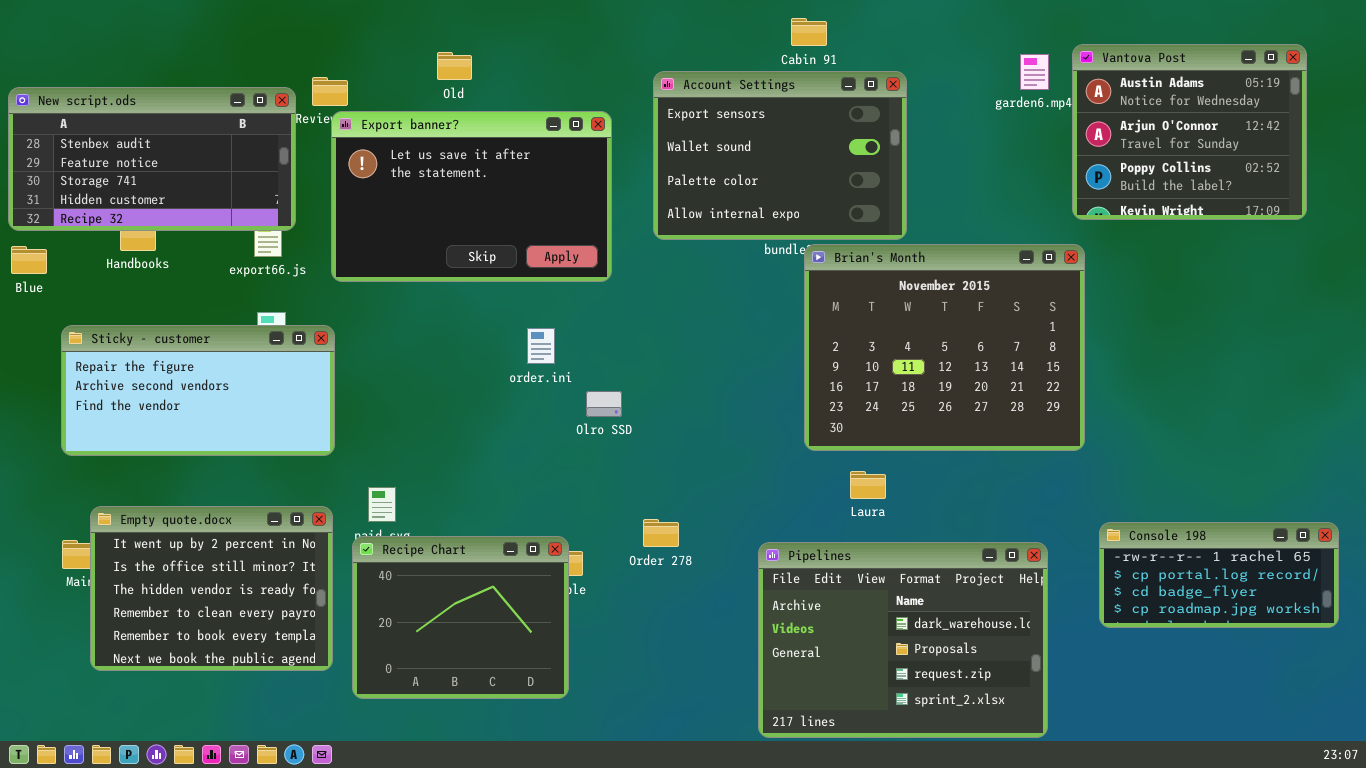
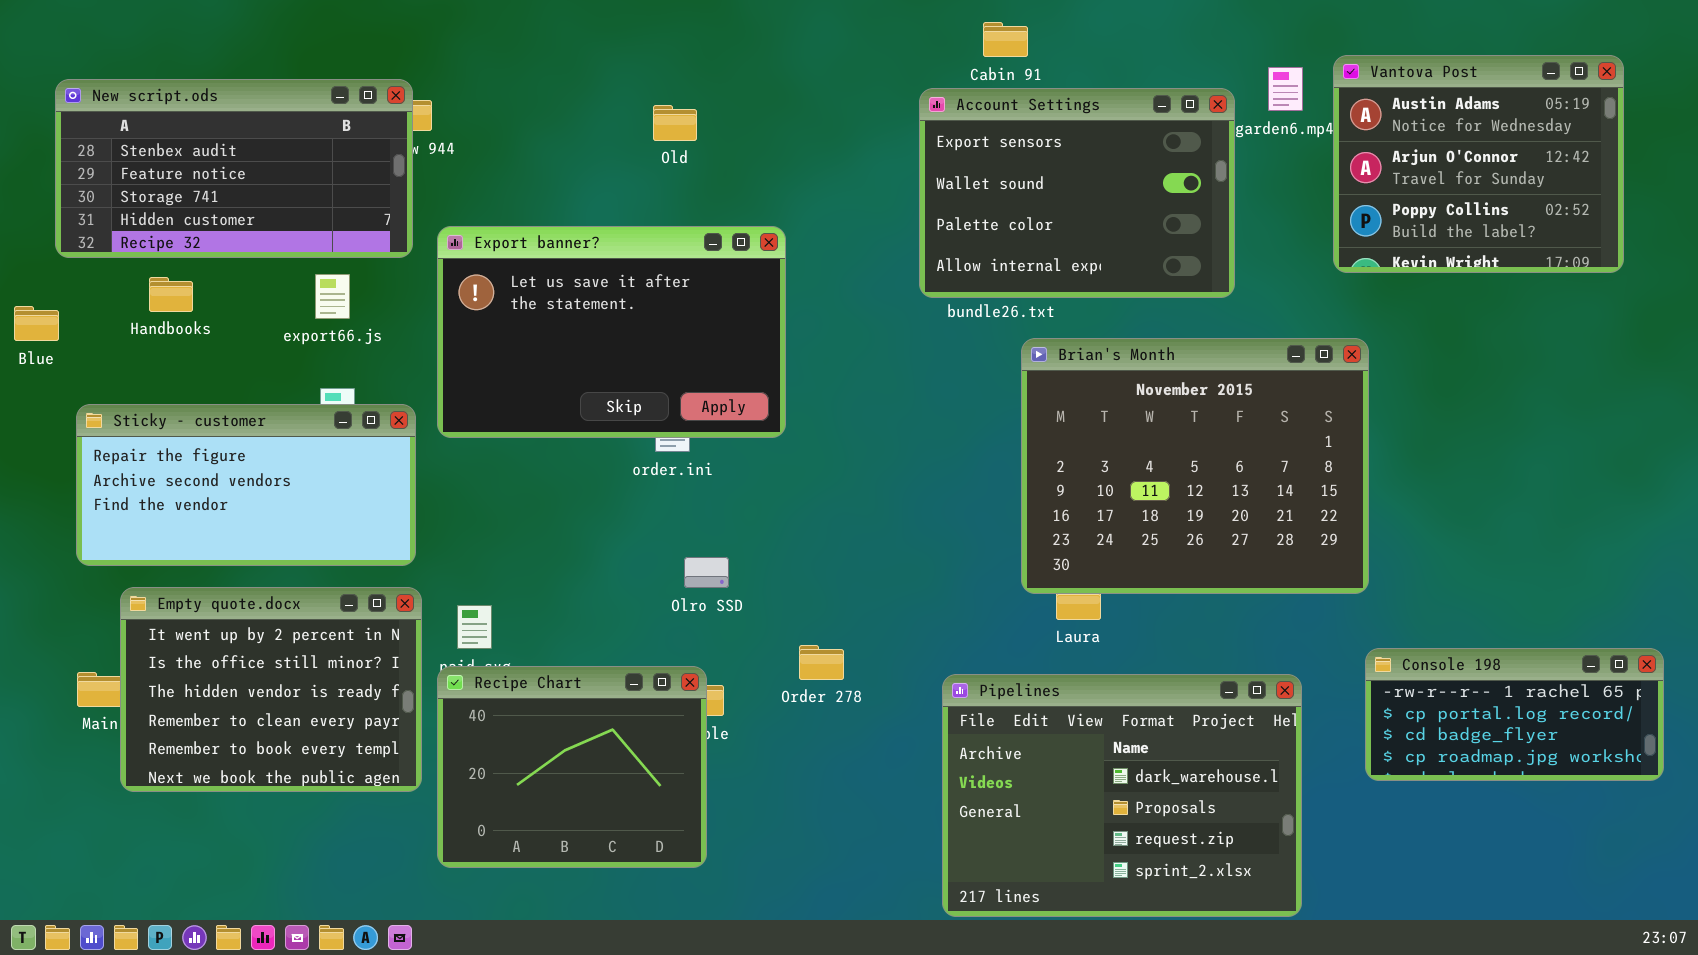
Old: [437,52,472,80] -> [653,105,697,141], moved
Account Settings: [653,71,907,240] -> [919,88,1235,298], moved
New script.ods: [8,87,296,231] -> [55,79,413,258], moved
Export banner?: [331,111,612,282] -> [437,226,786,438], moved
Brian's Month: [804,244,1085,451] -> [1021,338,1369,594], moved
Olro SSD: [586,391,622,417] -> [684,557,729,588], moved
Empty quote.docx: [90,506,333,671] -> [120,587,422,792], moved

